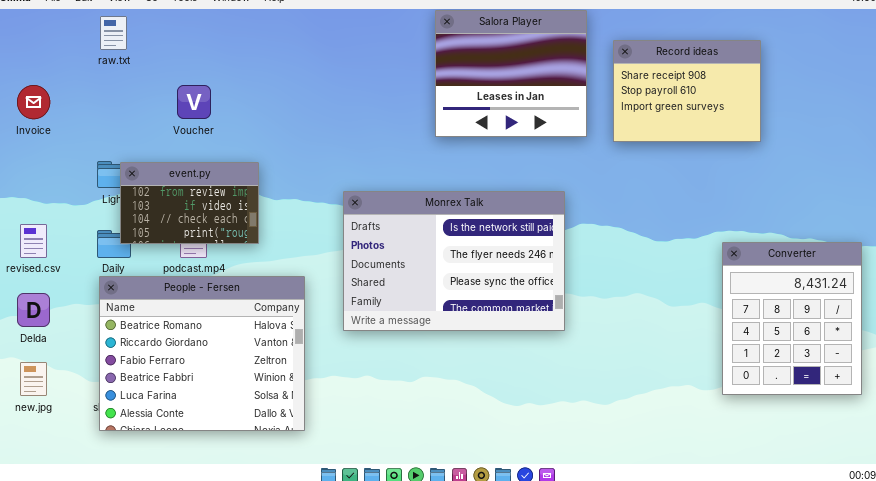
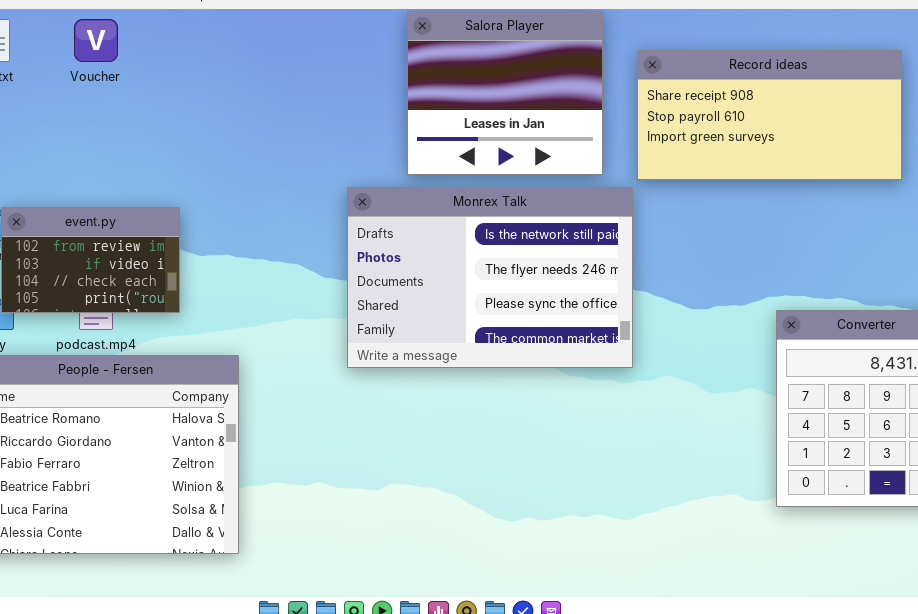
Record ideas: [613,40,761,142] -> [637,50,902,180], resized
Voucher: [177,85,211,119] -> [74,19,118,62], moved
Monrex Talk: [343,191,565,331] -> [347,187,633,368], moved

